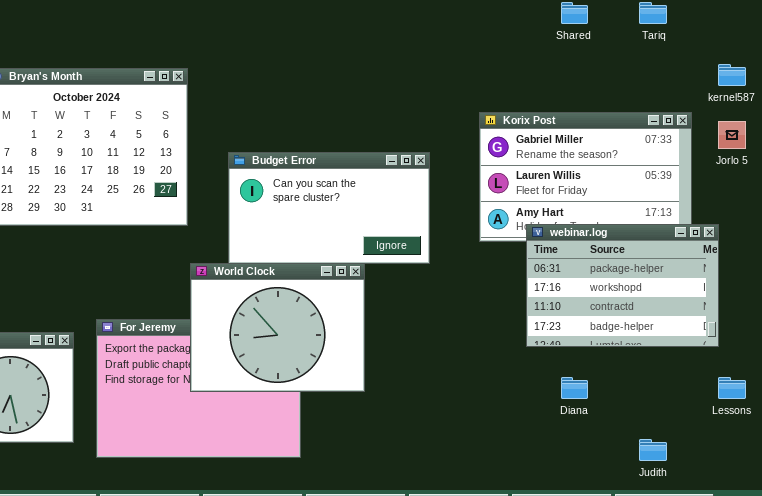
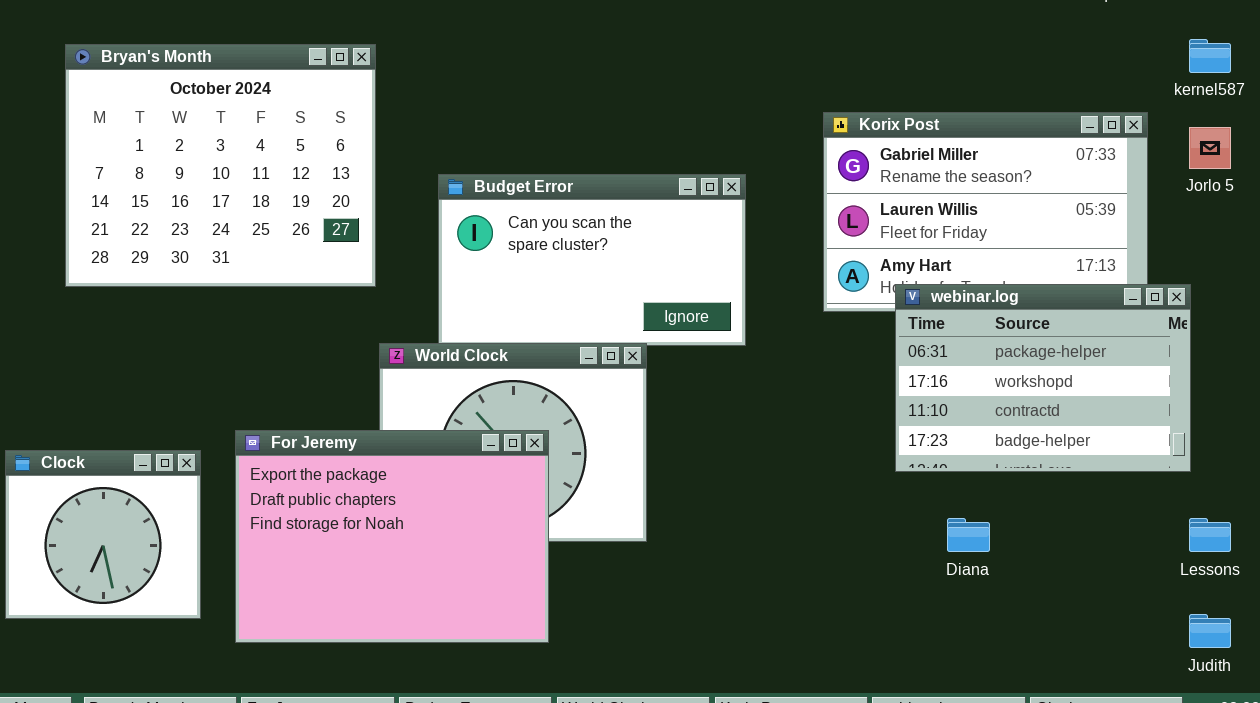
For Jeremy: [96,319,301,458] -> [235,430,549,643], raised
Judith: [639,439,667,461] -> [1189,614,1231,648], moved

